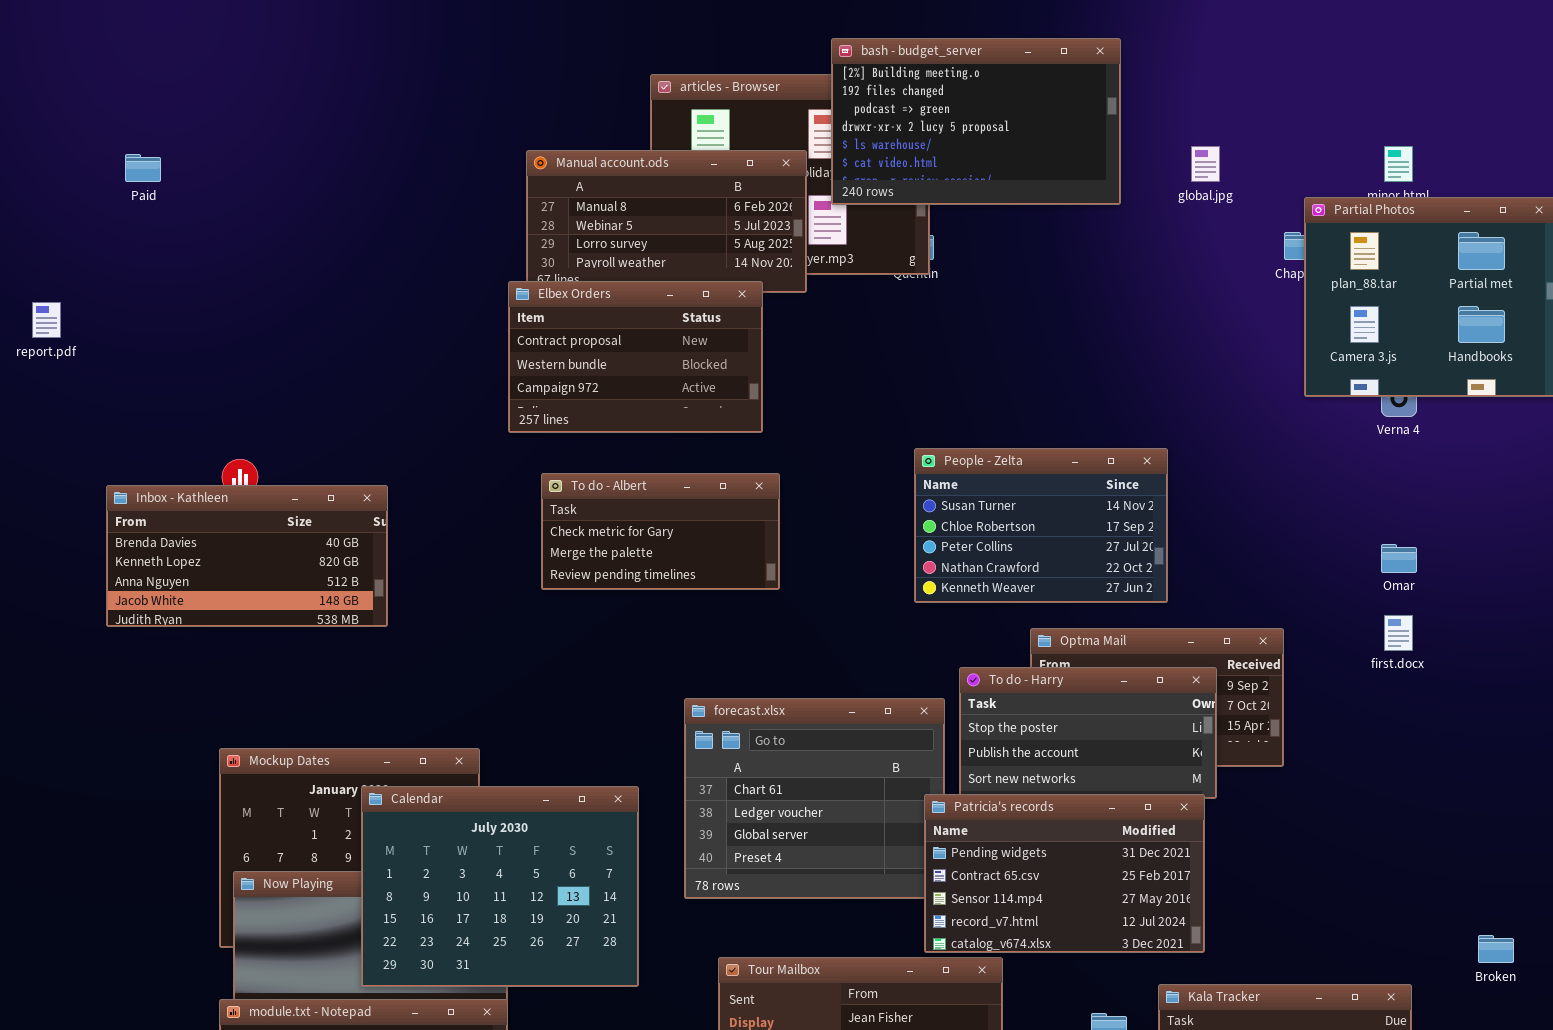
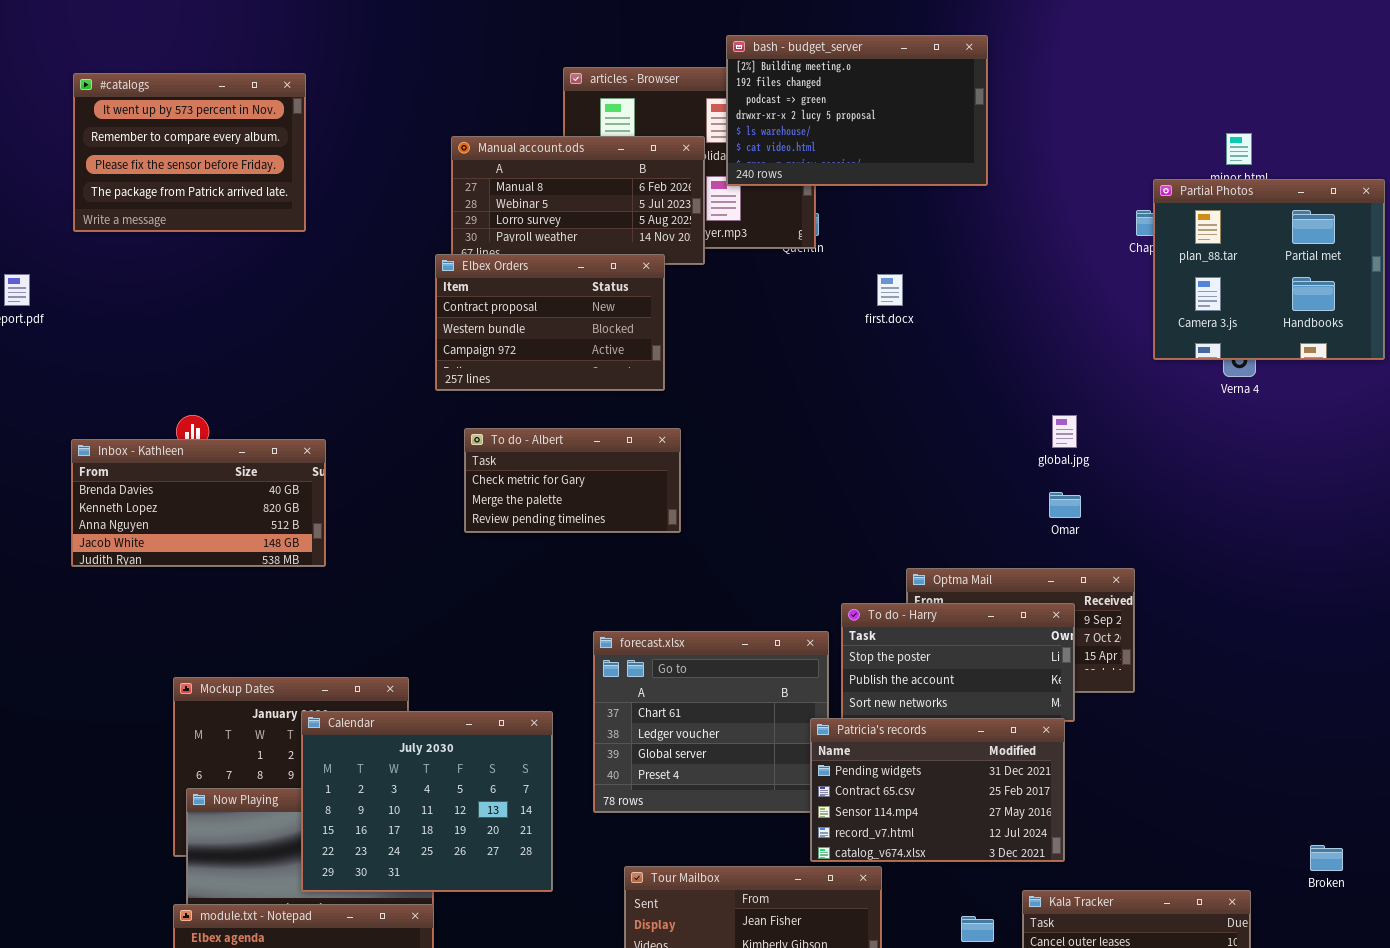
#catalogs: none -> [73,73,306,232], opened
global.jpg: [1191,146,1220,182] -> [1052,415,1077,448], moved
People - Zelta: [914,448,1168,603] -> none, closed
Omar: [1381,544,1417,573] -> [1049,492,1081,518], moved
first.docx: [1384,615,1413,651] -> [877,274,903,306], moved

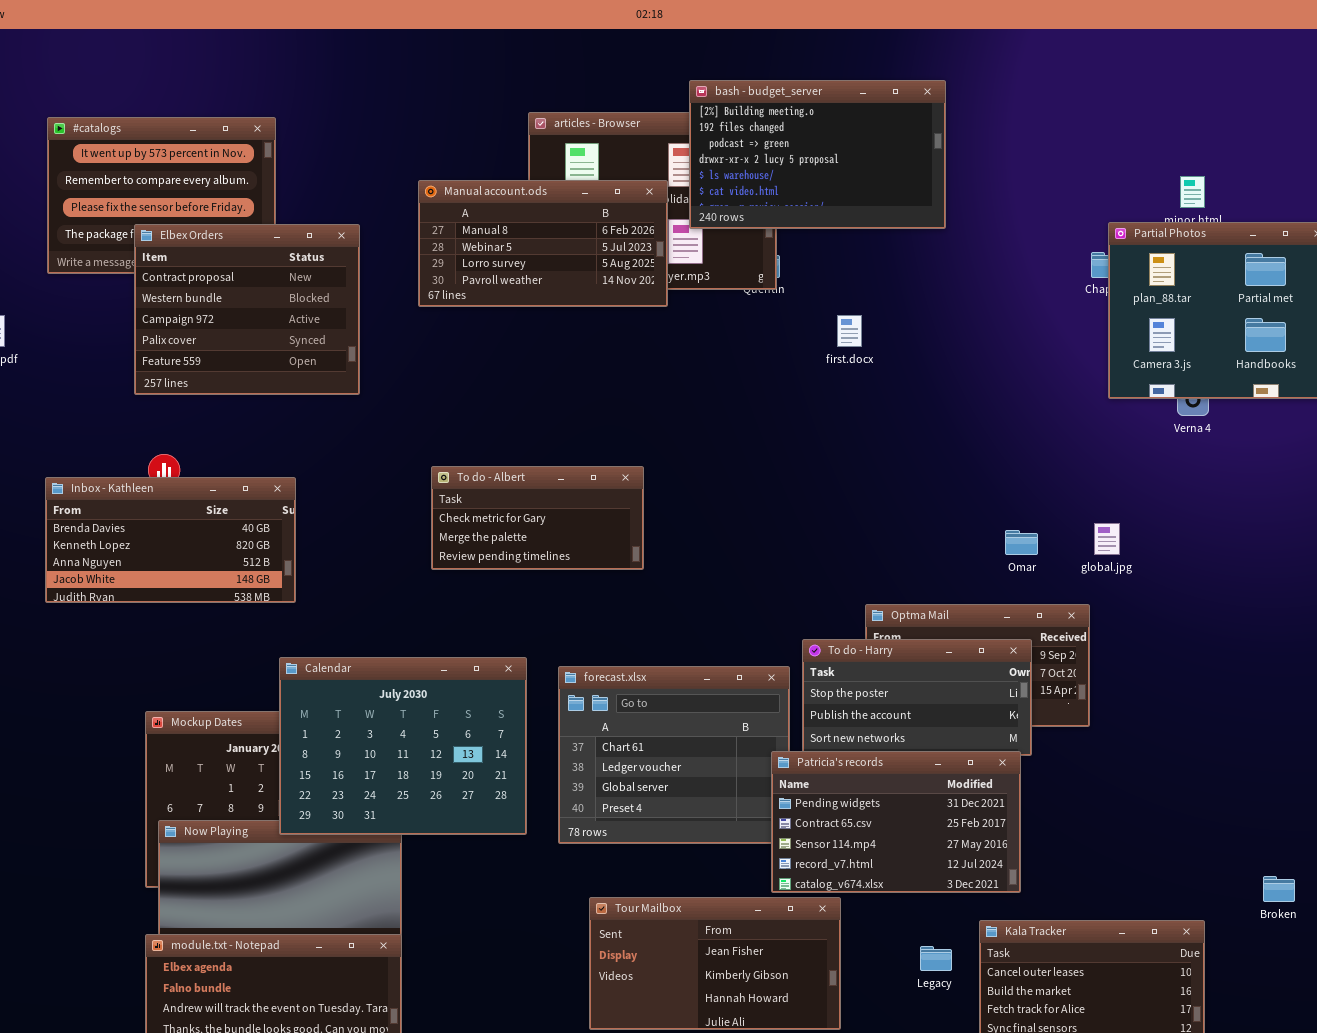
Elbex Orders: [435,254,665,391] -> [134,224,360,395], moved, resized
global.jpg: [1052,415,1077,448] -> [1094,523,1120,555], moved
Calendar: [301,711,553,892] -> [279,657,527,835], moved

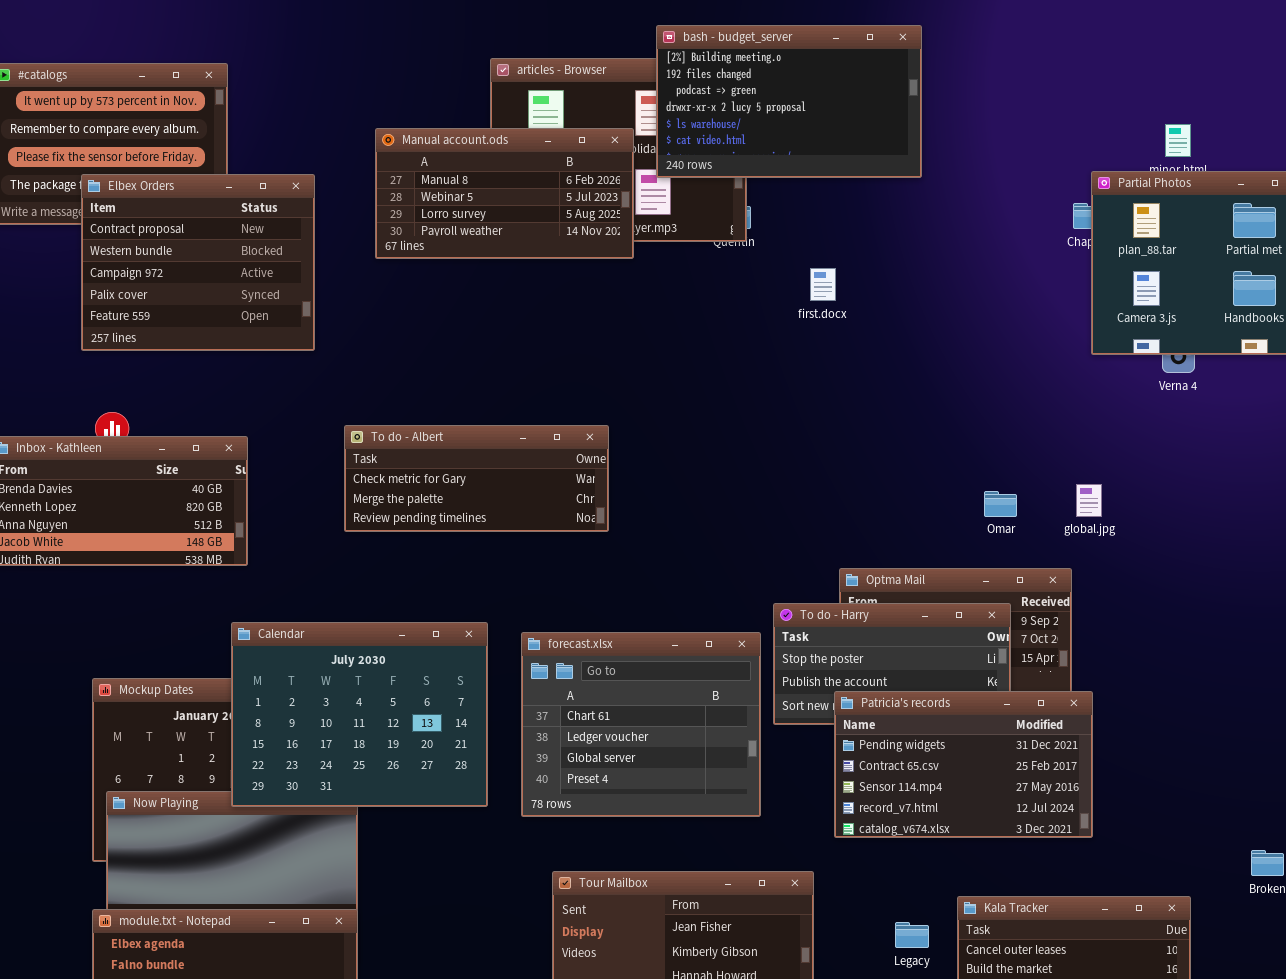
To do - Albert: [431,466,644,570] -> [344,425,609,532], resized
Patricia's records: [771,751,1021,893] -> [834,691,1093,838], moved

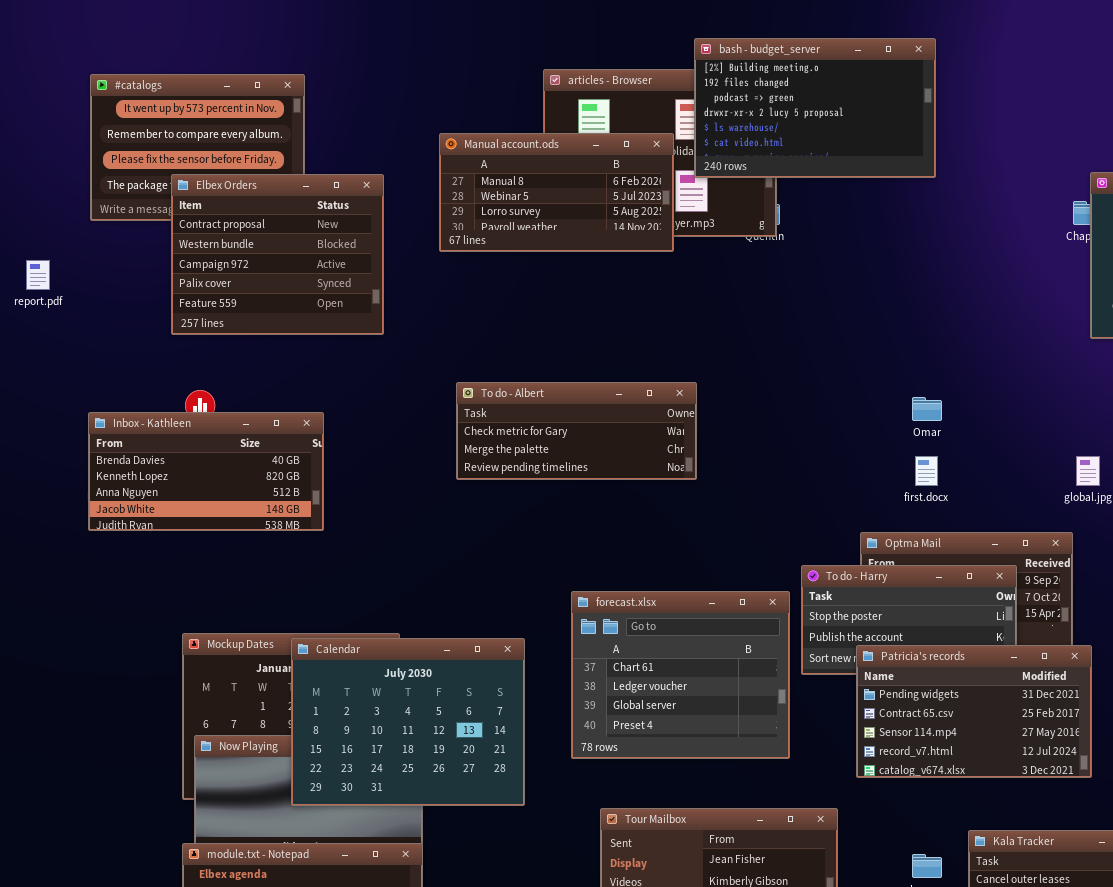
first.docx: [810,268,836,301] -> [915,456,938,486], moved
To do - Albert: [344,425,609,532] -> [456,382,697,480], moved
Omar: [984,491,1017,517] -> [912,397,942,421], moved
Calendar: [231,622,488,807] -> [291,638,525,806], moved

